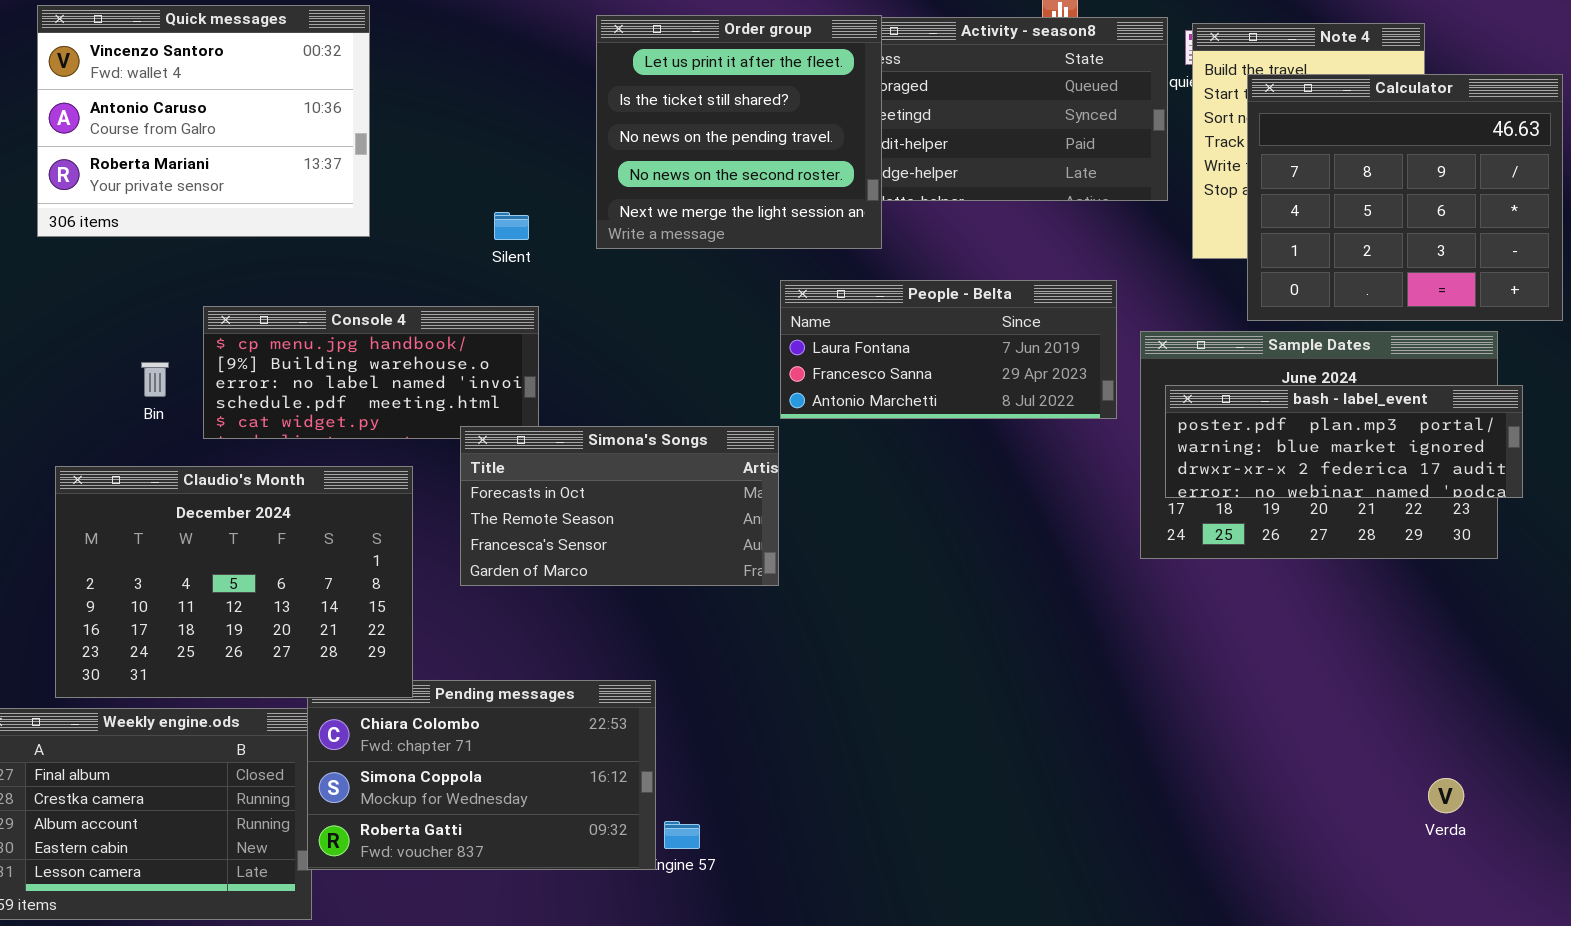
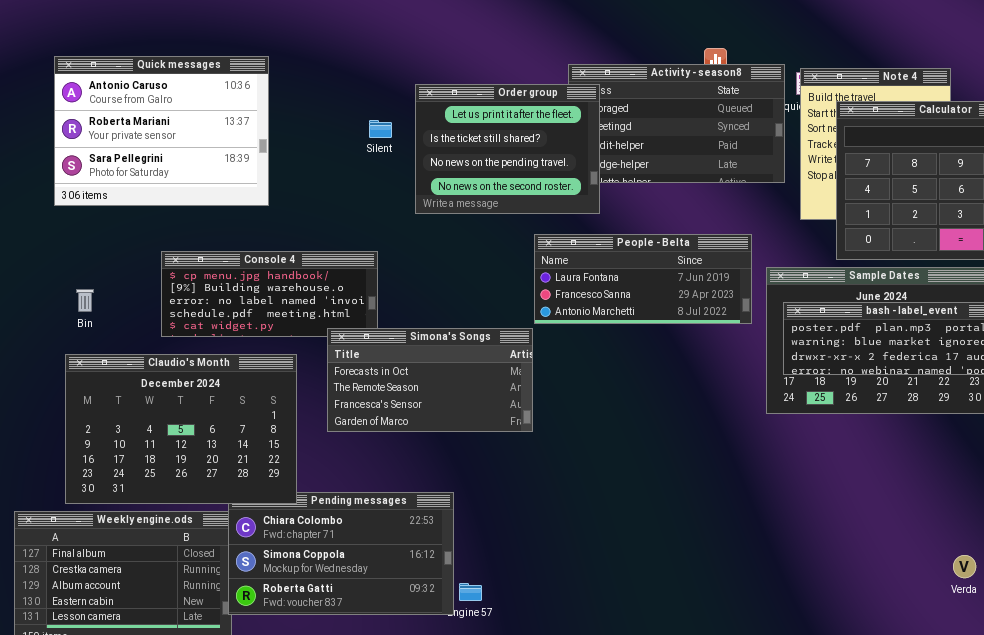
Quick messages: [37,5,370,237] -> [54,56,269,206], scrolled down 1 row
Order group: [596,15,882,249] -> [415,84,600,214], resized
Silent: [494,212,529,240] -> [369,120,392,138], moved
Bin: [141,362,169,397] -> [76,289,94,312], moved

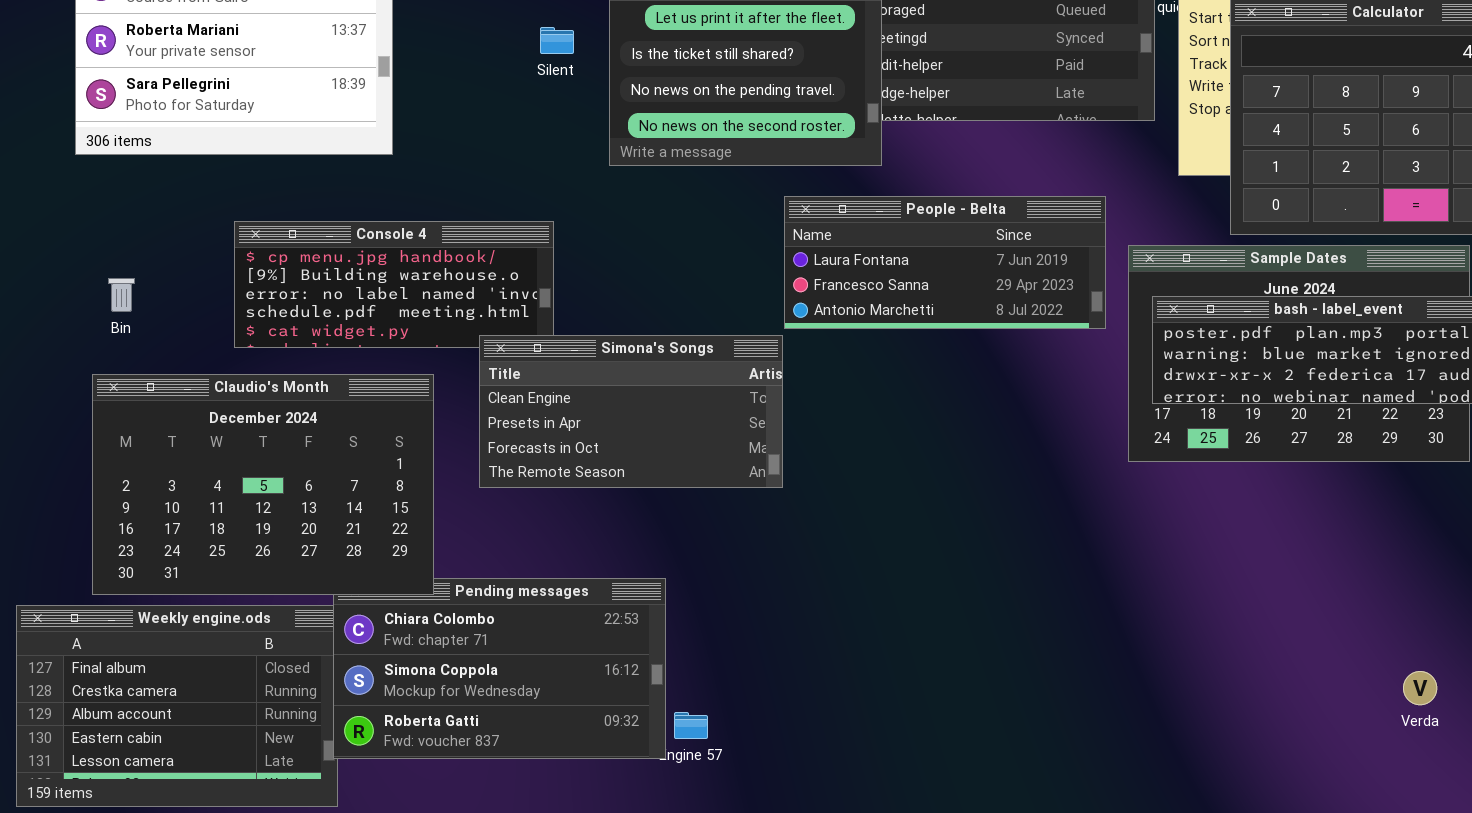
Simona's Songs: [327,328,533,432] -> [479,335,783,488], scrolled up 2 rows

